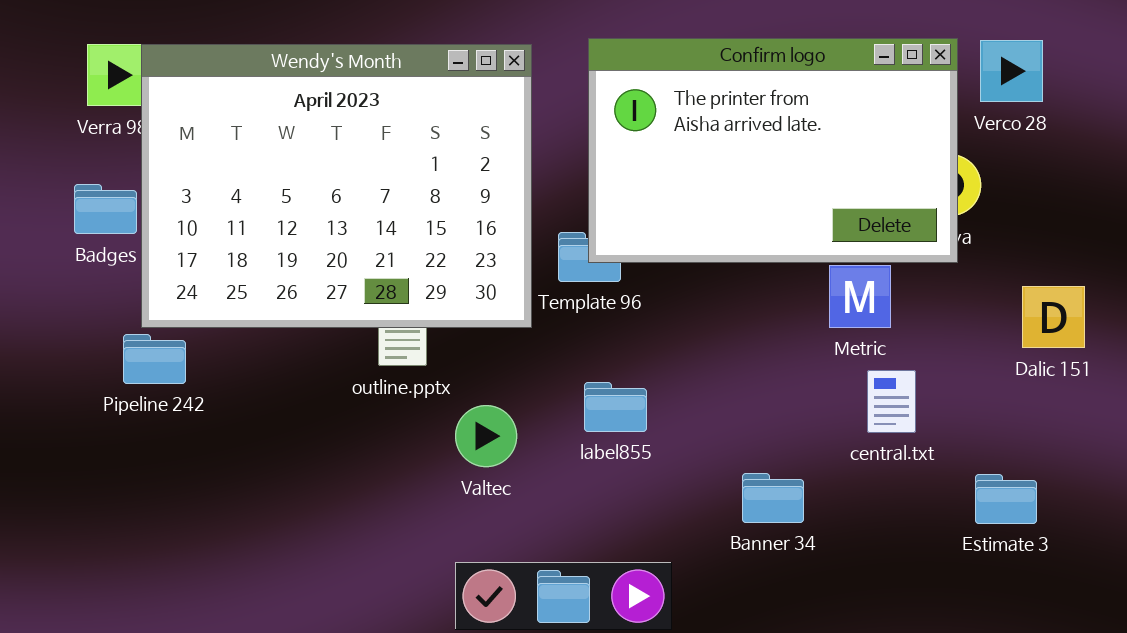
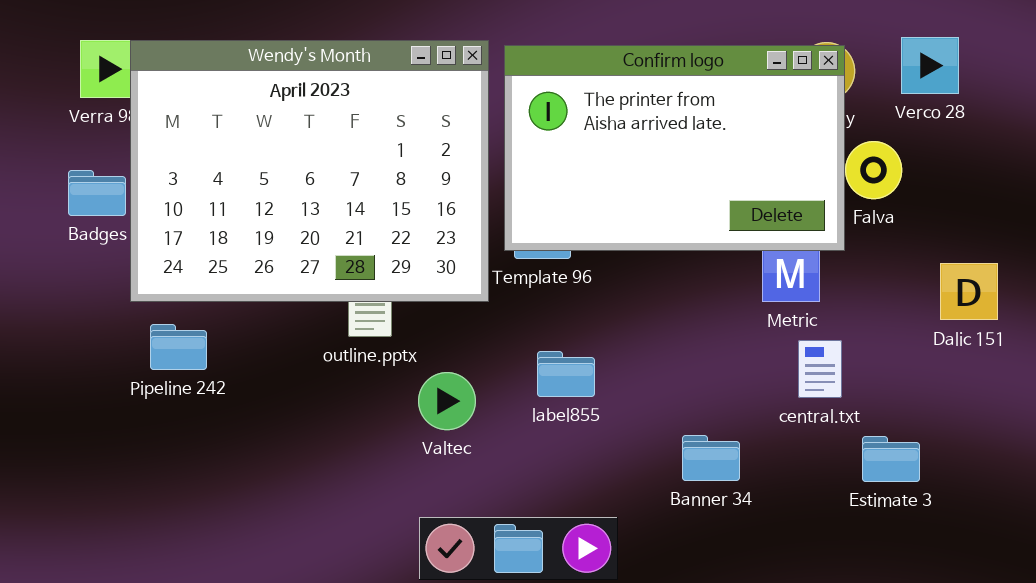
Confirm logo: [588,38,958,263] -> [504,45,845,251], moved
Pipeline 242: [123,334,186,384] -> [150,324,207,370], moved
Estimate 3: [975,474,1037,524] -> [862,436,920,482], moved

